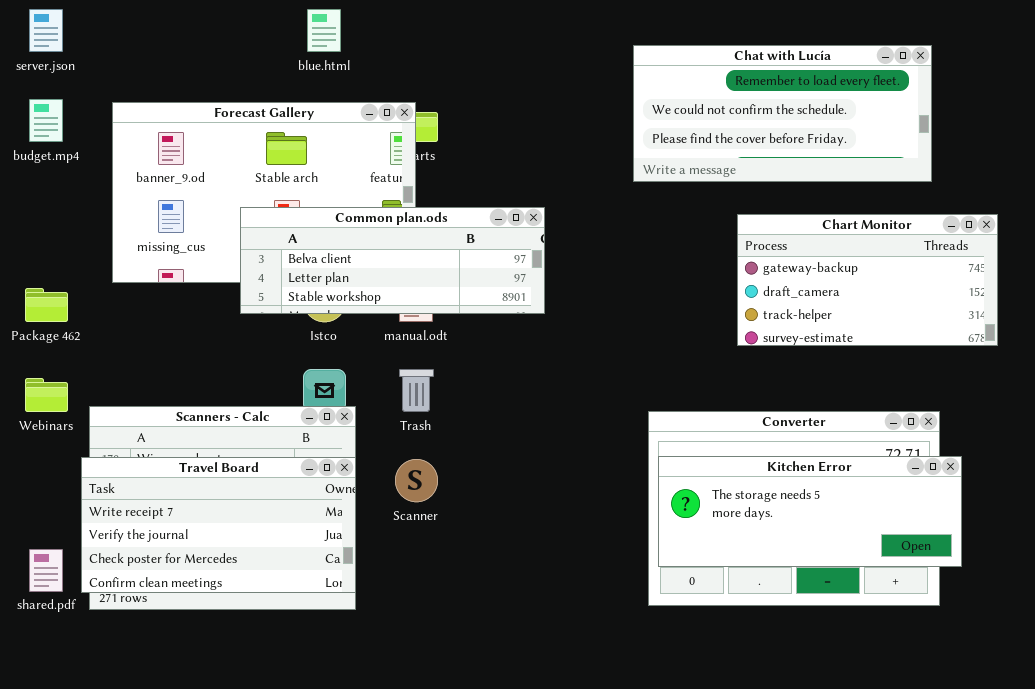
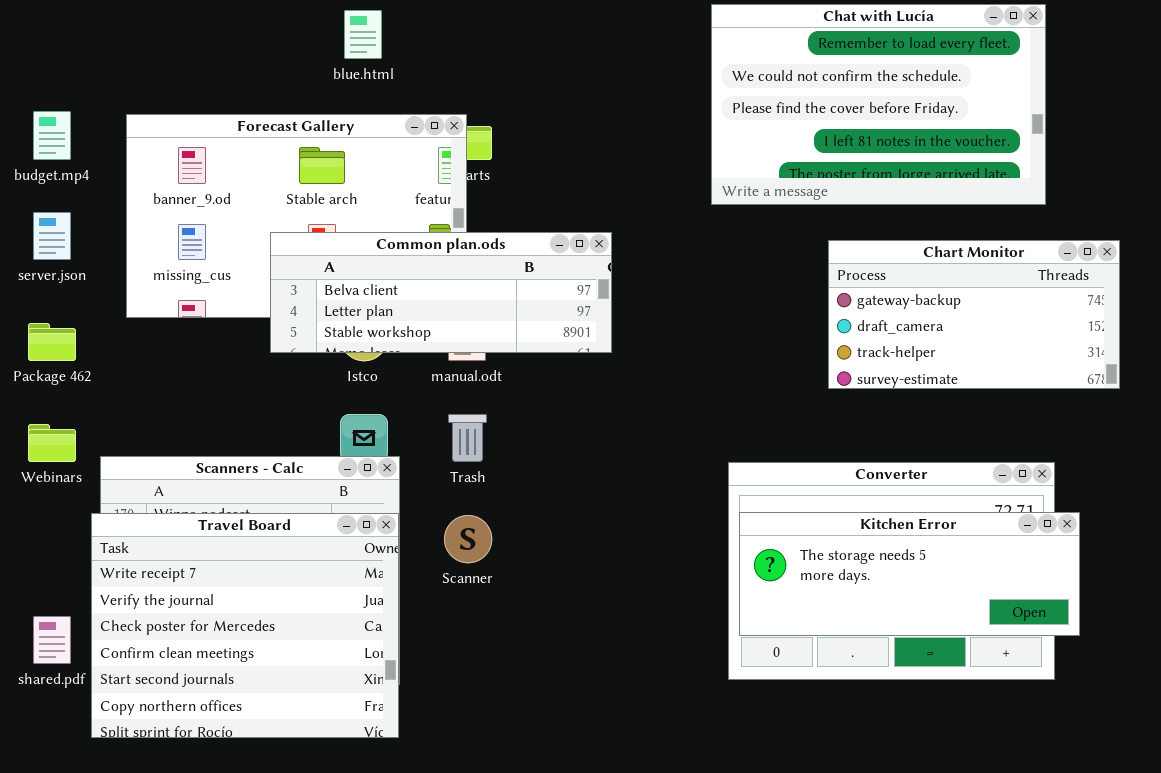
server.json: [29,9,63,52] -> [33,212,71,260], moved
Chat with Lucía: [633,45,932,182] -> [711,4,1046,205], resized
Travel Board: [81,457,356,593] -> [91,513,399,738], resized

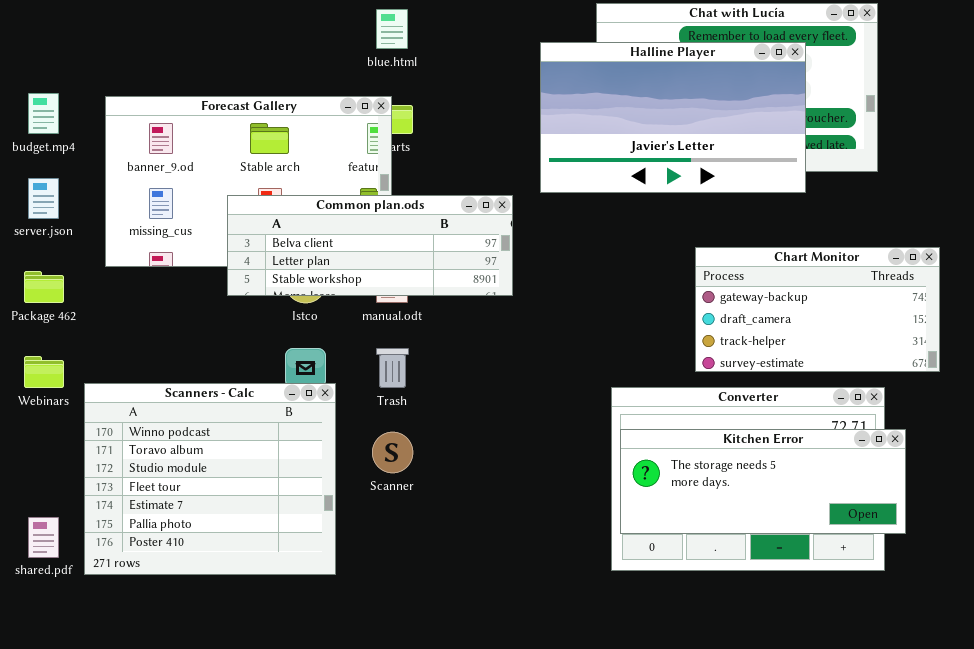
blue.html: [344,10,382,59] -> [376,9,408,49], moved
Halline Player: none -> [540,42,806,193], opened
Chart Monitor: [828,240,1120,389] -> [695,247,940,372], moved
Travel Board: [91,513,399,738] -> none, closed

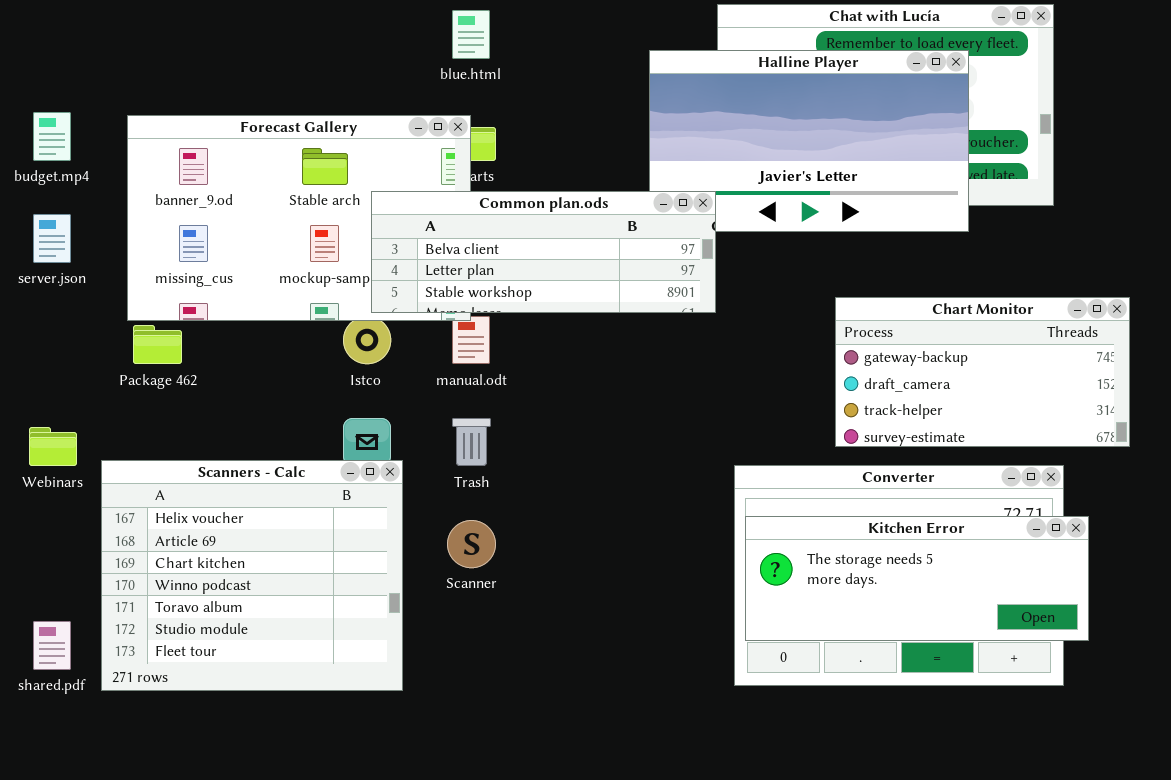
Common plan.ods: [227,195,513,296] -> [371,191,716,313], moved
Package 462: [24,271,64,303] -> [133,325,182,364], moved
Scanners - Calc: [84,383,336,575] -> [101,460,403,691], scrolled up 3 rows

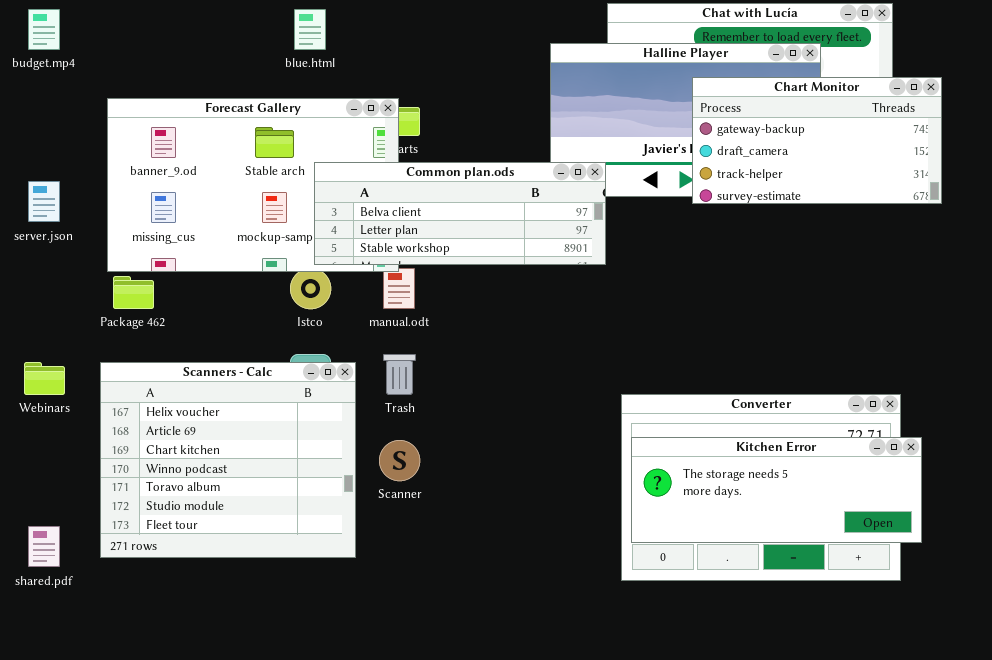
blue.html: [452,10,490,59] -> [294,9,326,50], moved
budget.mp4: [33,112,71,161] -> [28,9,60,50], moved
Chart Monitor: [835,297,1130,447] -> [692,77,942,204], moved
Scanners - Calc: [101,460,403,691] -> [100,362,356,558], moved

